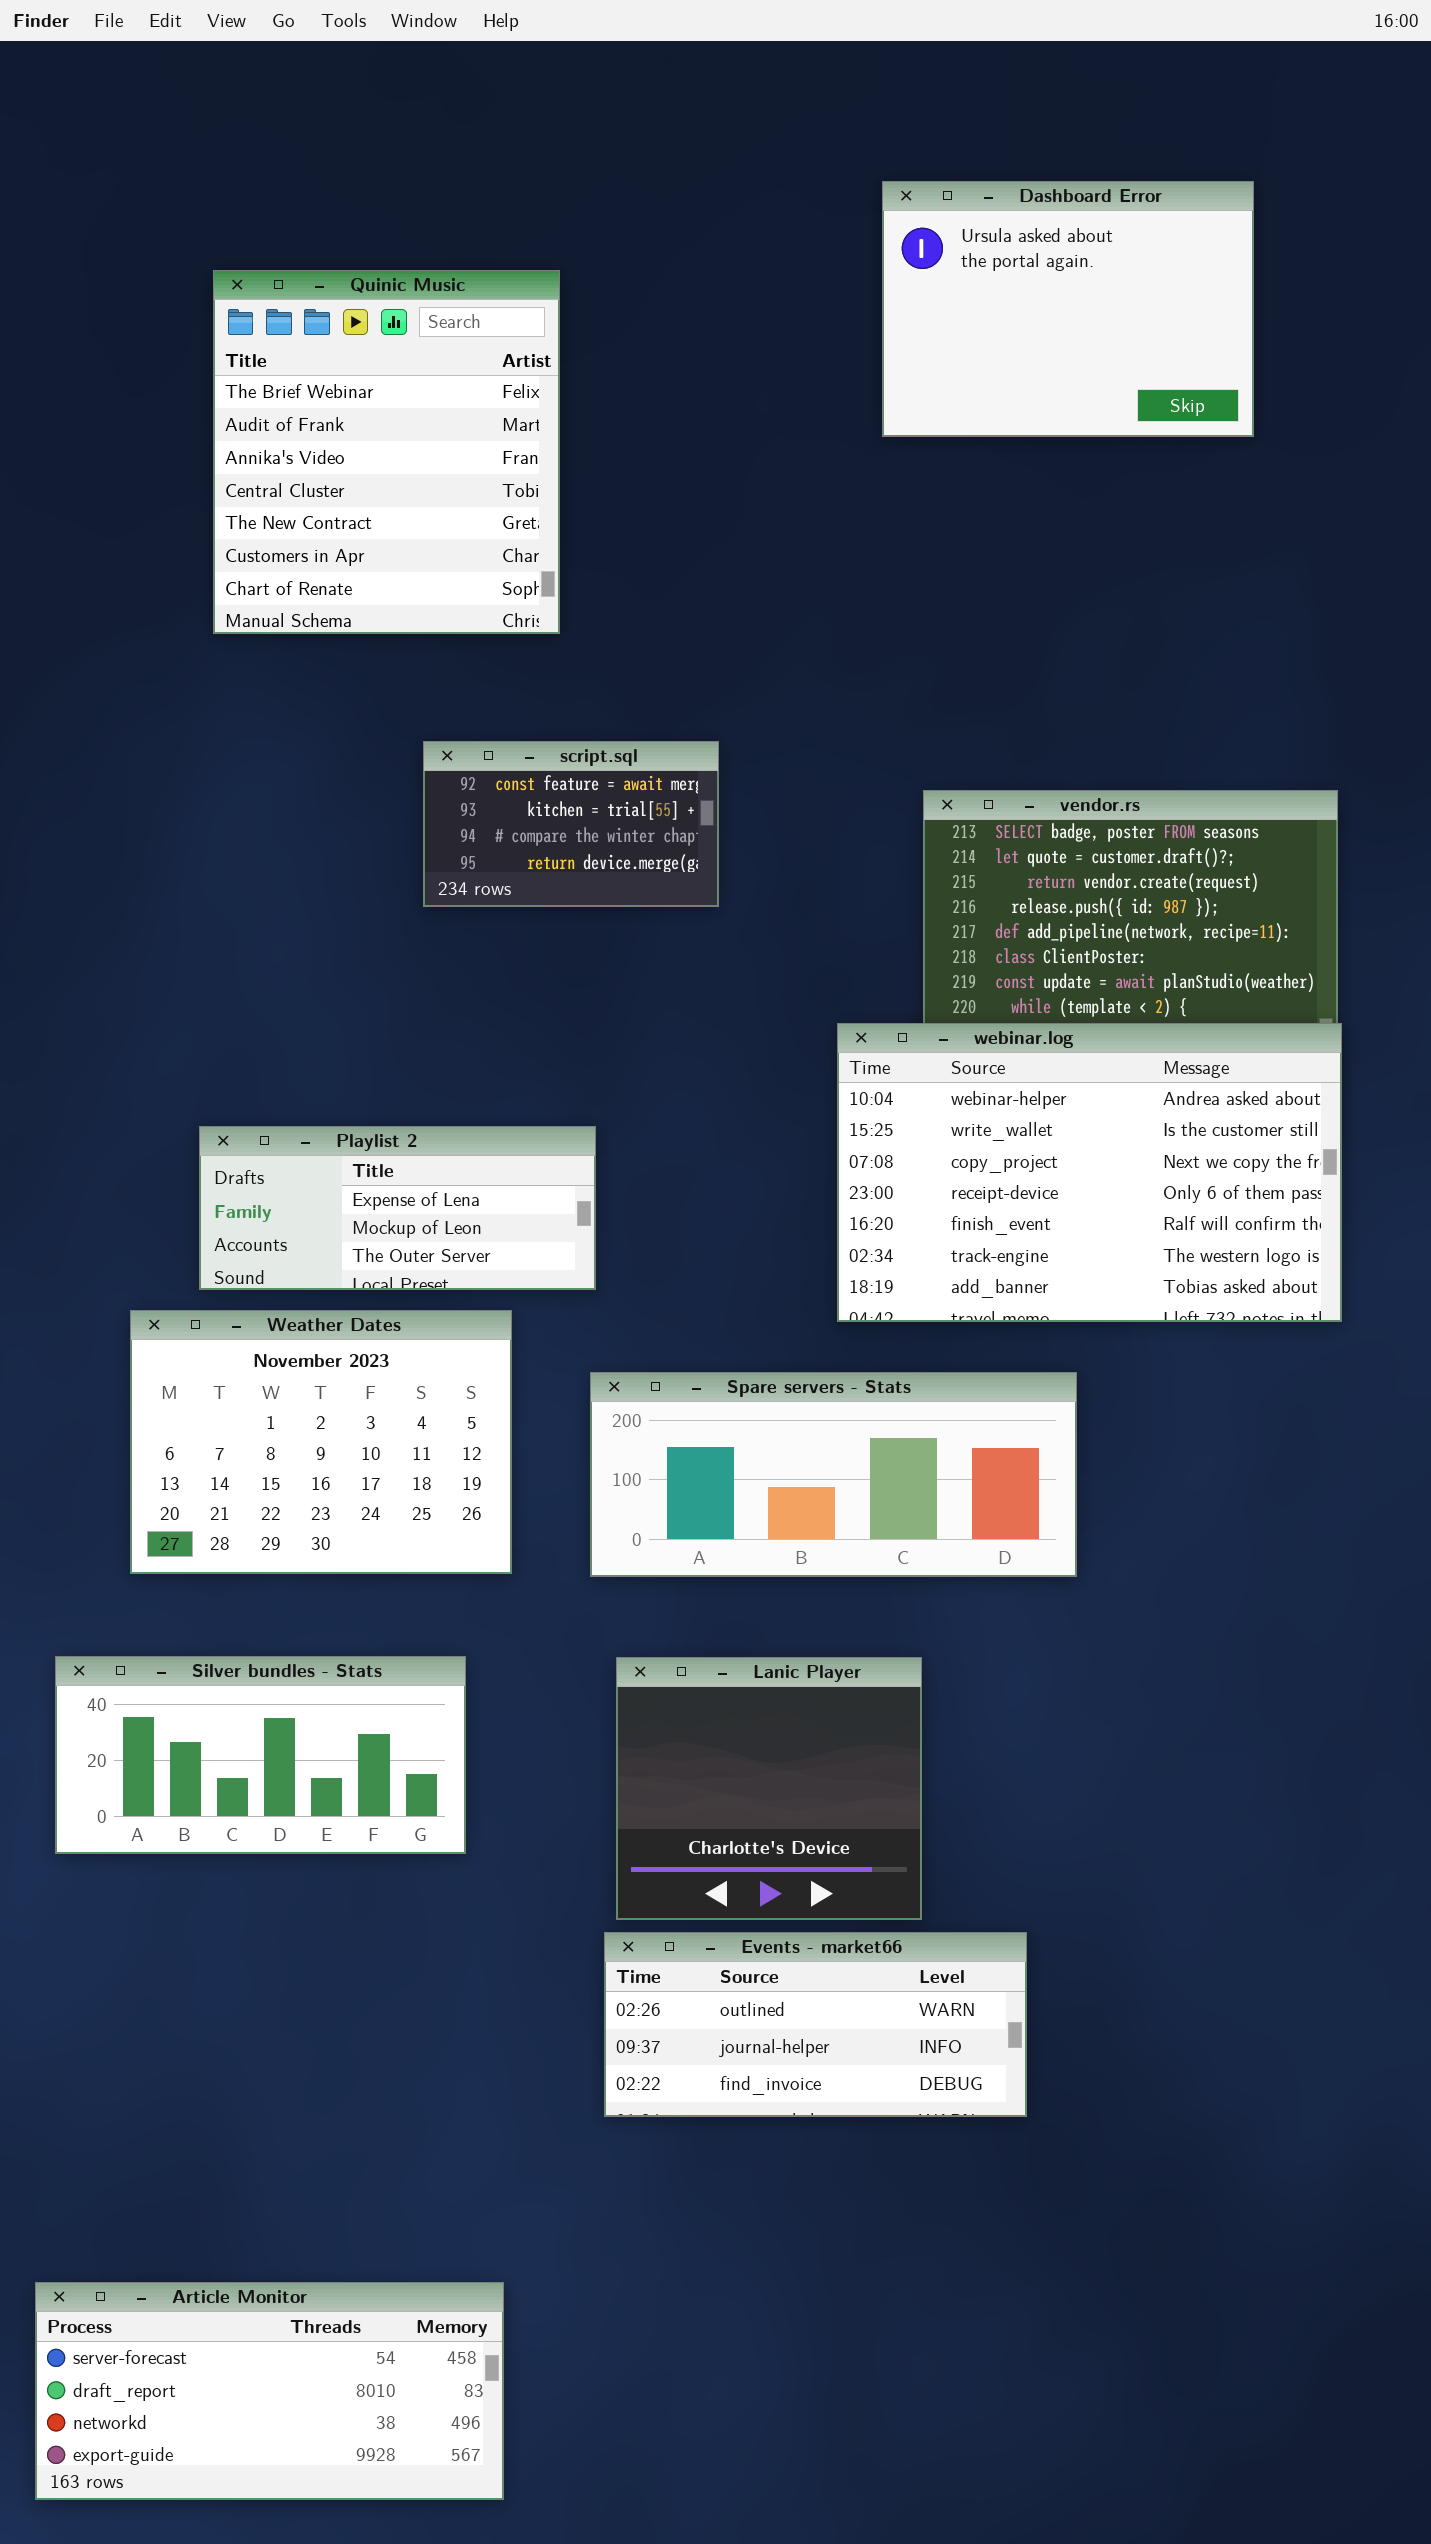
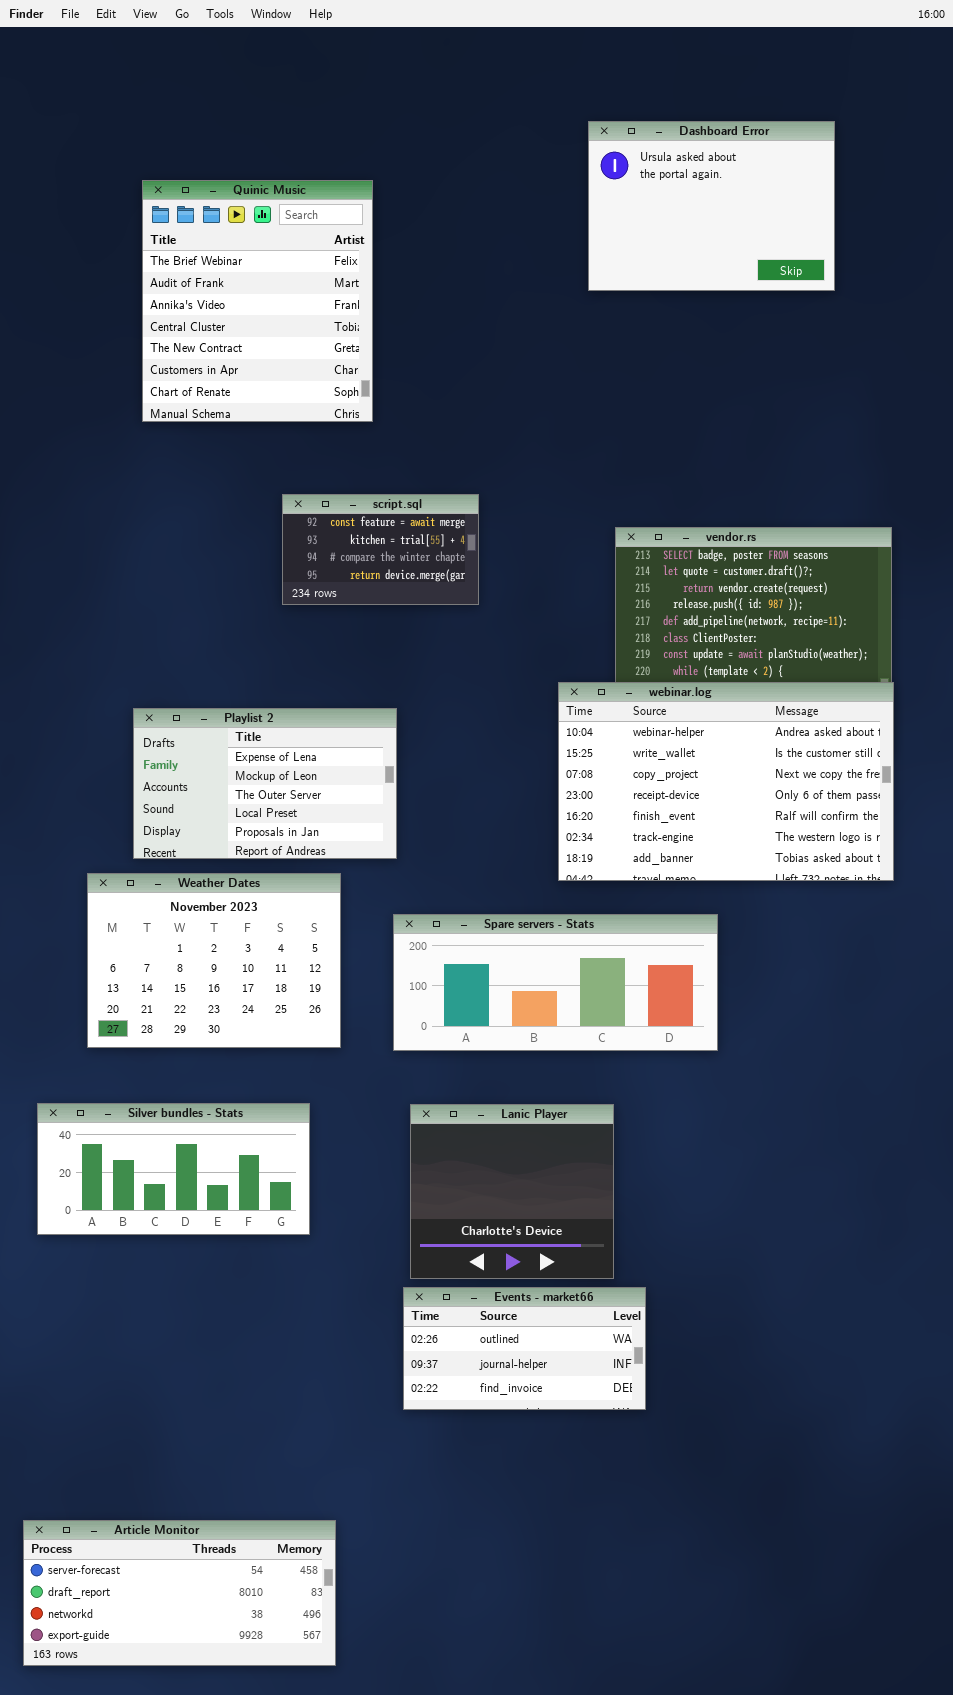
Playlist 2: [199,1126,596,1290] -> [133,708,397,859], resized
Events - market66: [604,1932,1027,2117] -> [403,1287,646,1410], resized

